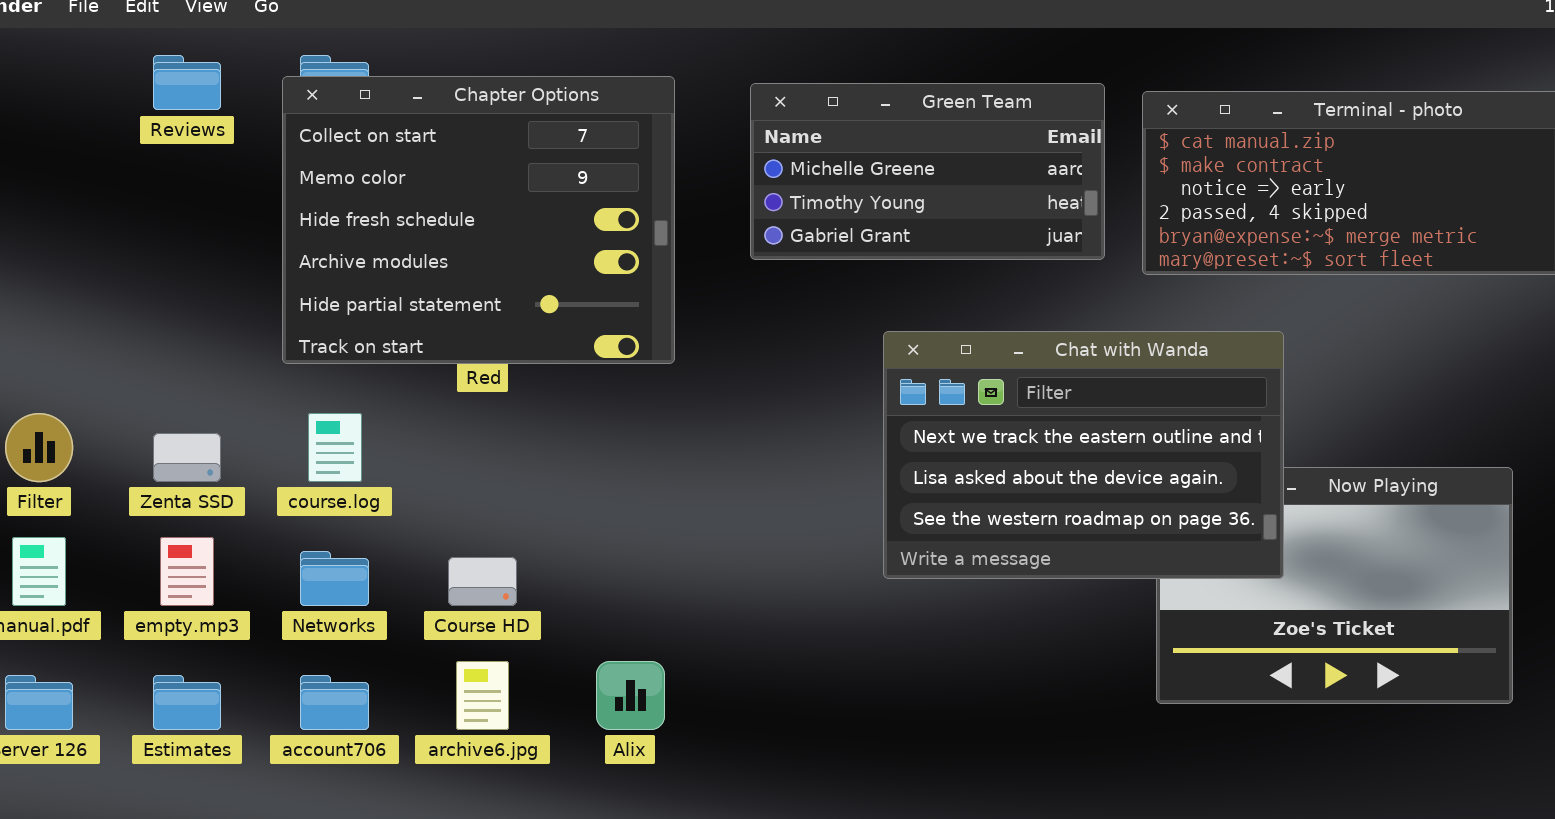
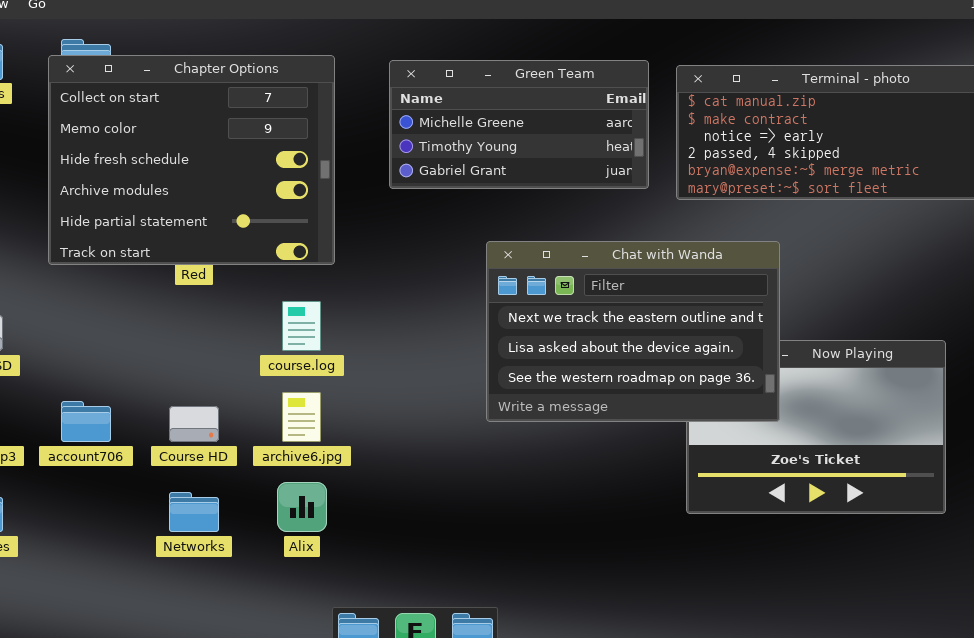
course.log: [308,413,362,482] -> [282,301,321,351], moved
Networks: [300,551,369,606] -> [169,492,219,532], moved
archive6.jpg: [456,661,509,730] -> [282,392,321,442], moved
account706: [300,675,369,730] -> [61,401,111,442], moved

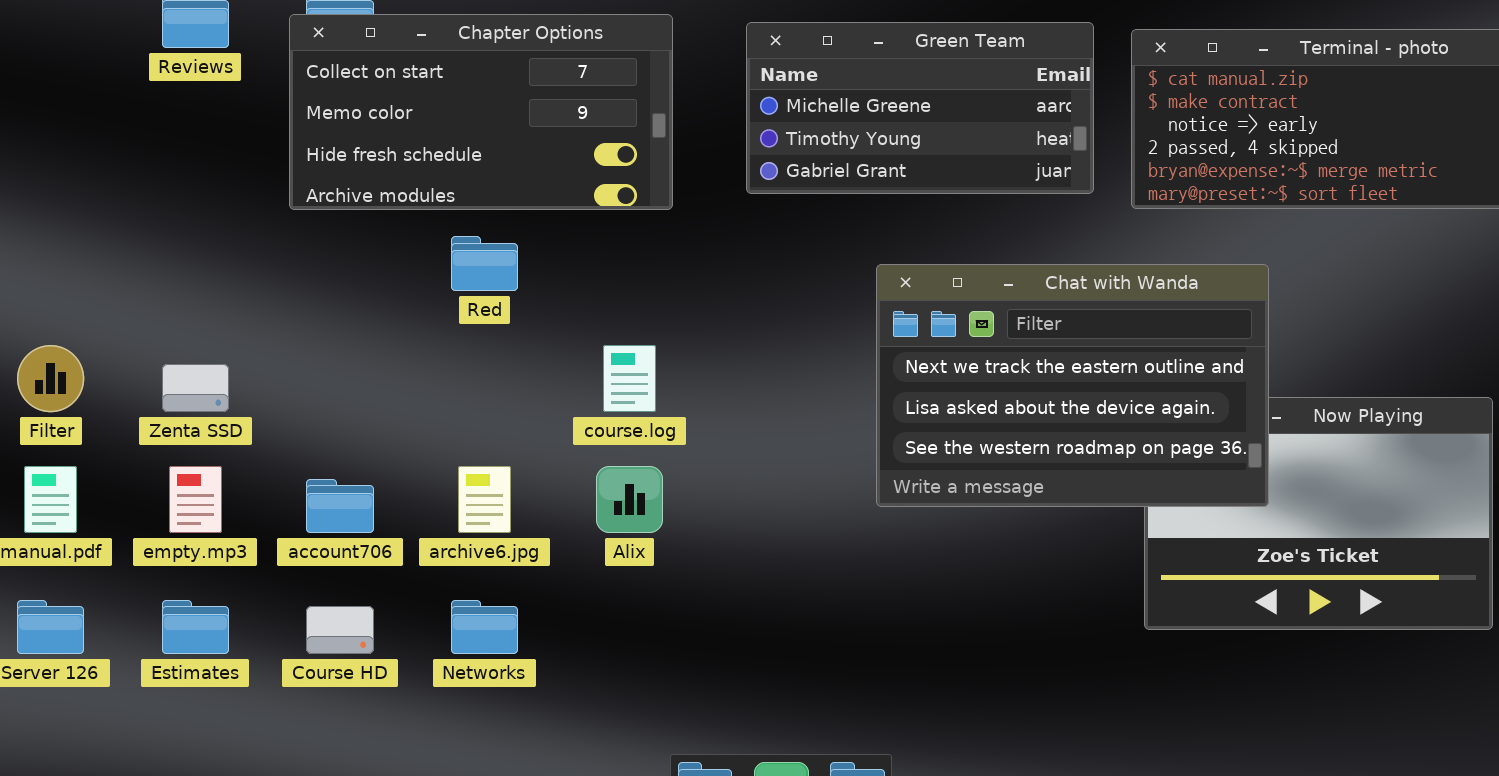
Chapter Options: [48,55,335,265] -> [289,14,673,210], resized
archive6.jpg: [282,392,321,442] -> [458,466,511,533], moved
Course HD: [169,406,219,442] -> [306,606,374,654], moved
Alix: [277,482,327,532] -> [596,466,663,533], moved

